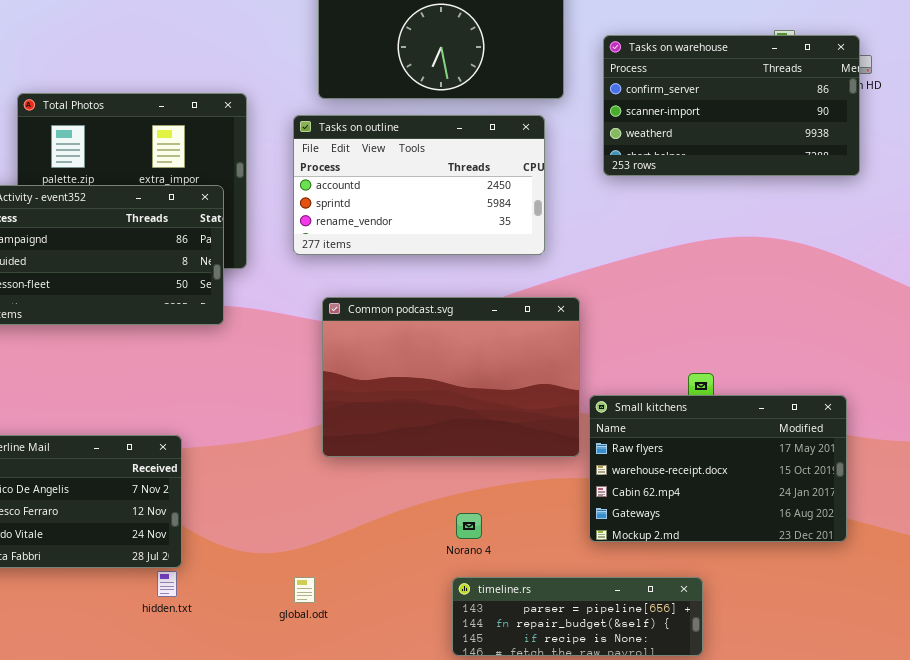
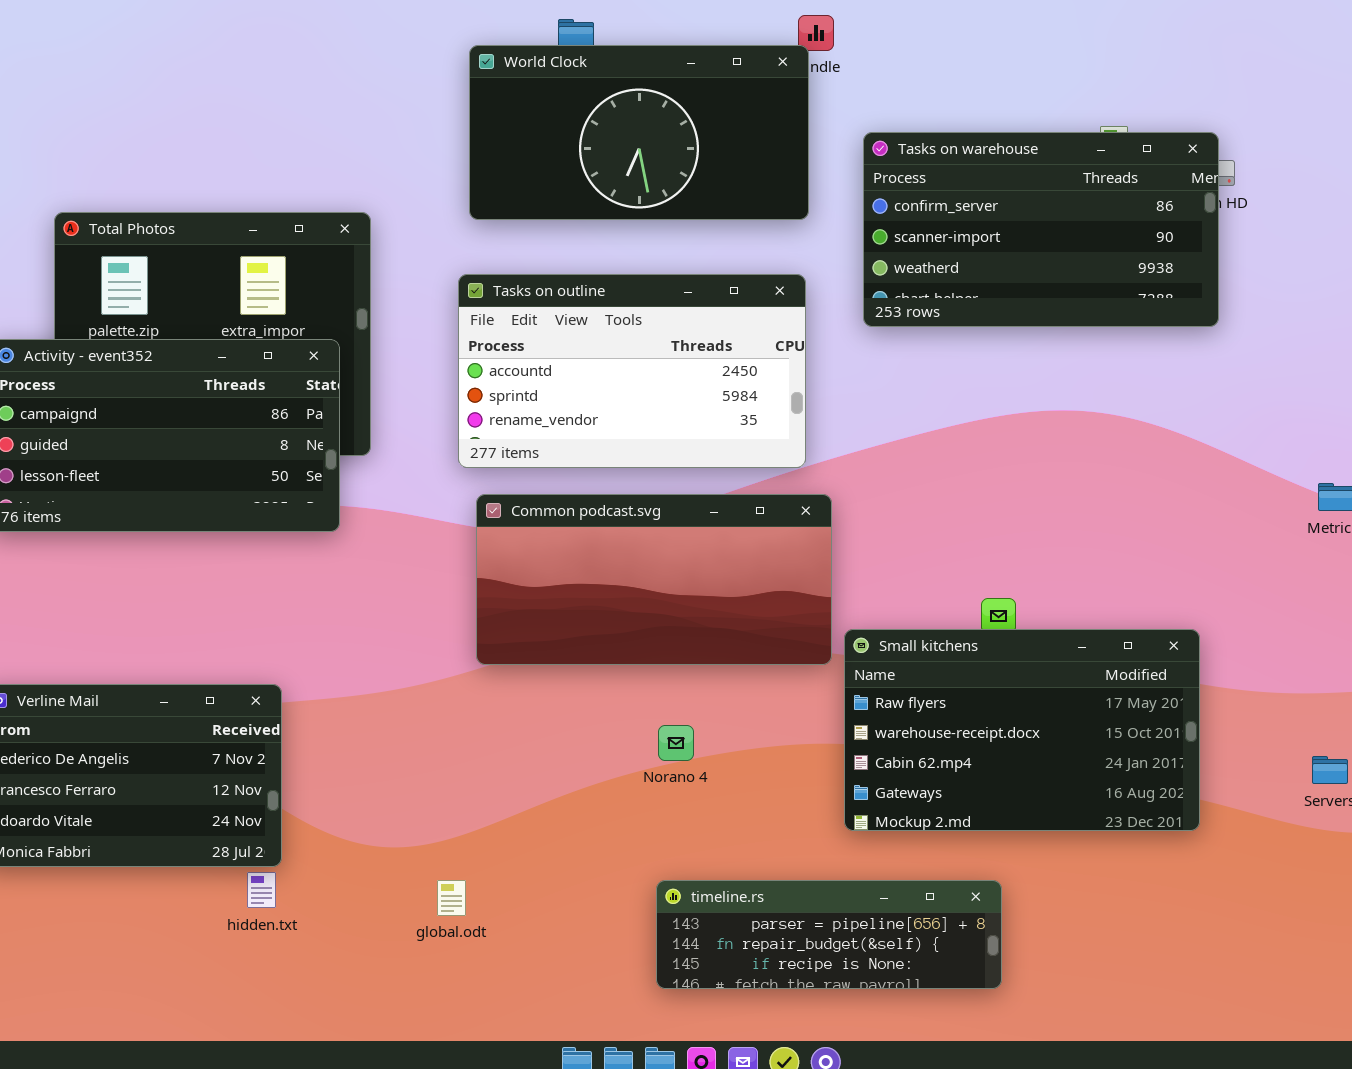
Tasks on outline: [293,115,545,255] -> [458,274,806,468], moved
Common podcast.svg: [322,297,580,457] -> [476,494,832,665], resized
Norano 4: [456,513,482,539] -> [658,725,694,761], moved

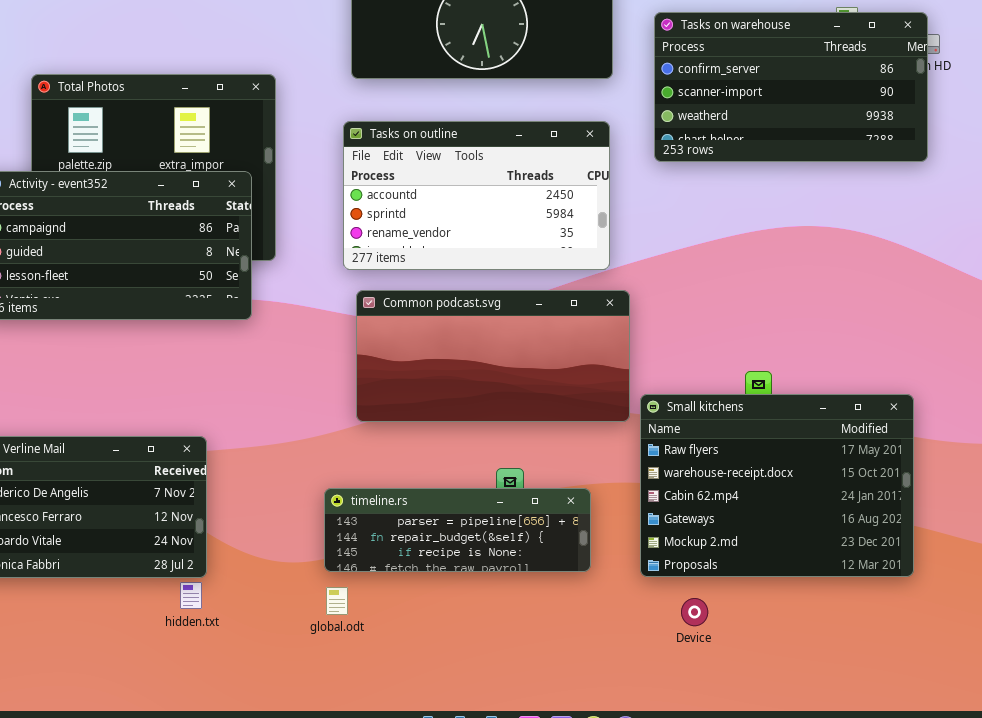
Small kitchens: [844,629,1200,831] -> [640,394,914,577], resized
timeline.rs: [656,880,1002,989] -> [324,488,591,572], moved

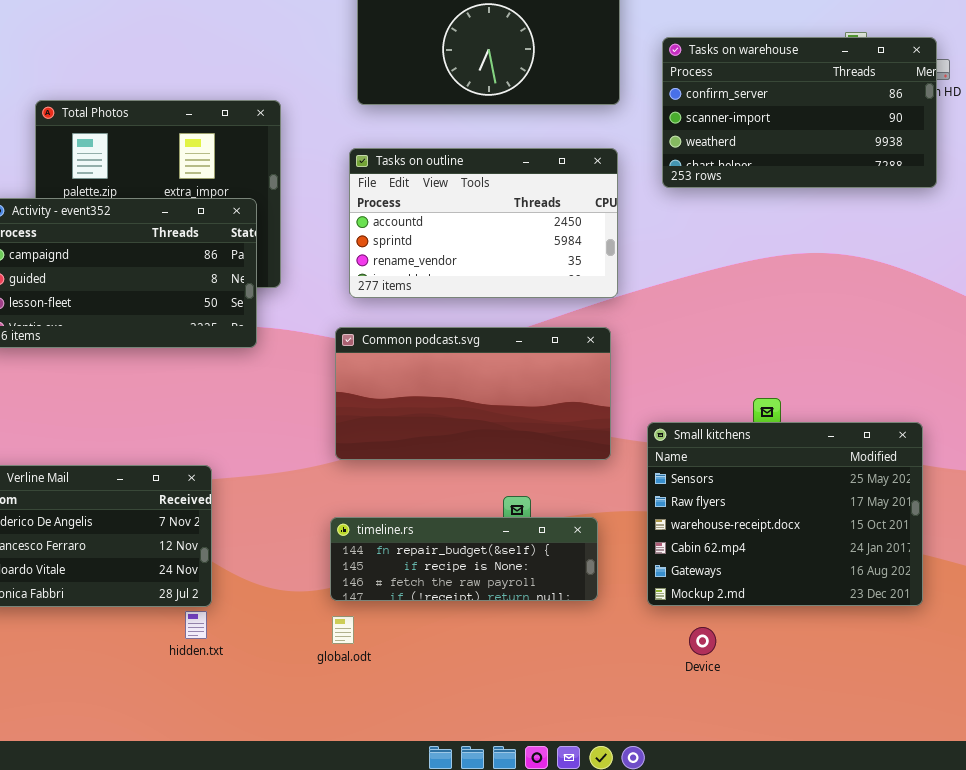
Common podcast.svg: [356,290,630,422] -> [335,327,611,460], moved
Small kitchens: [640,394,914,577] -> [647,422,923,606], scrolled up 1 row
timeline.rs: [324,488,591,572] -> [330,517,598,601], scrolled down 1 row

